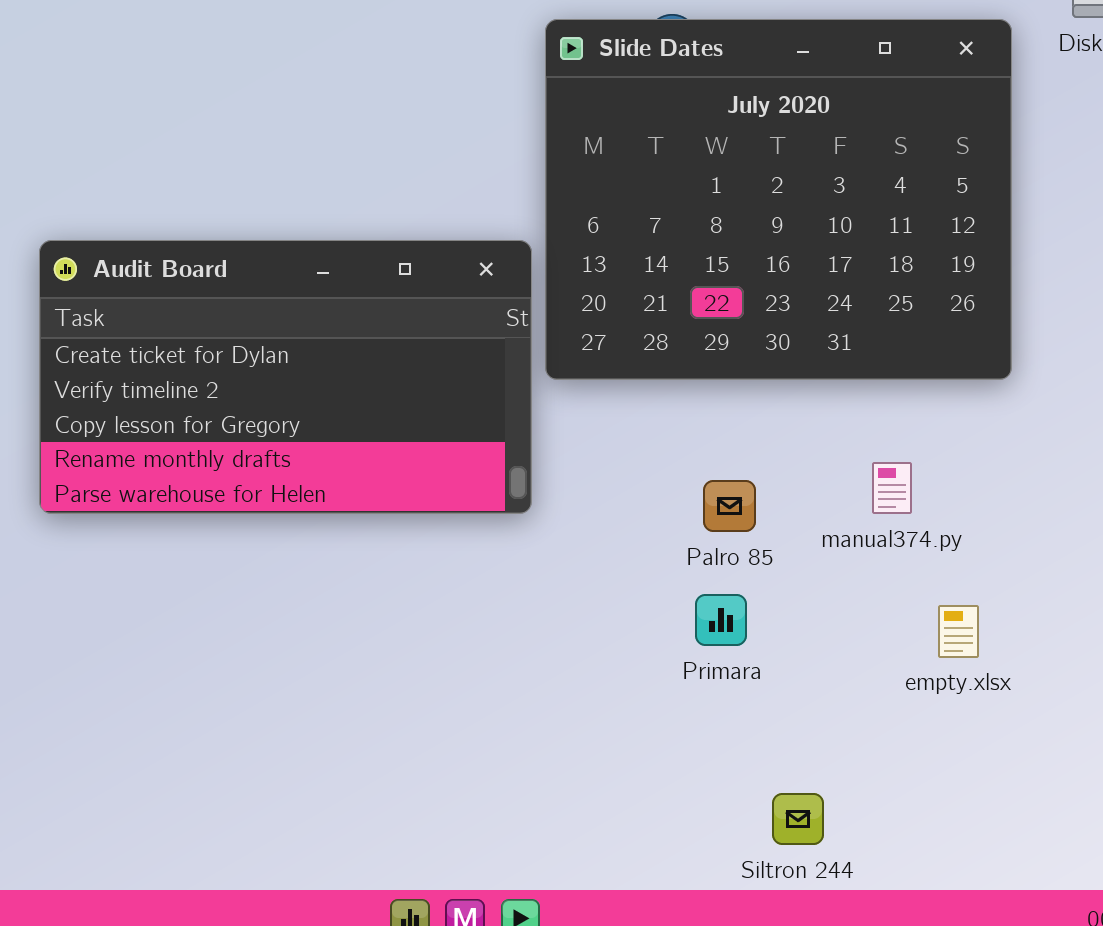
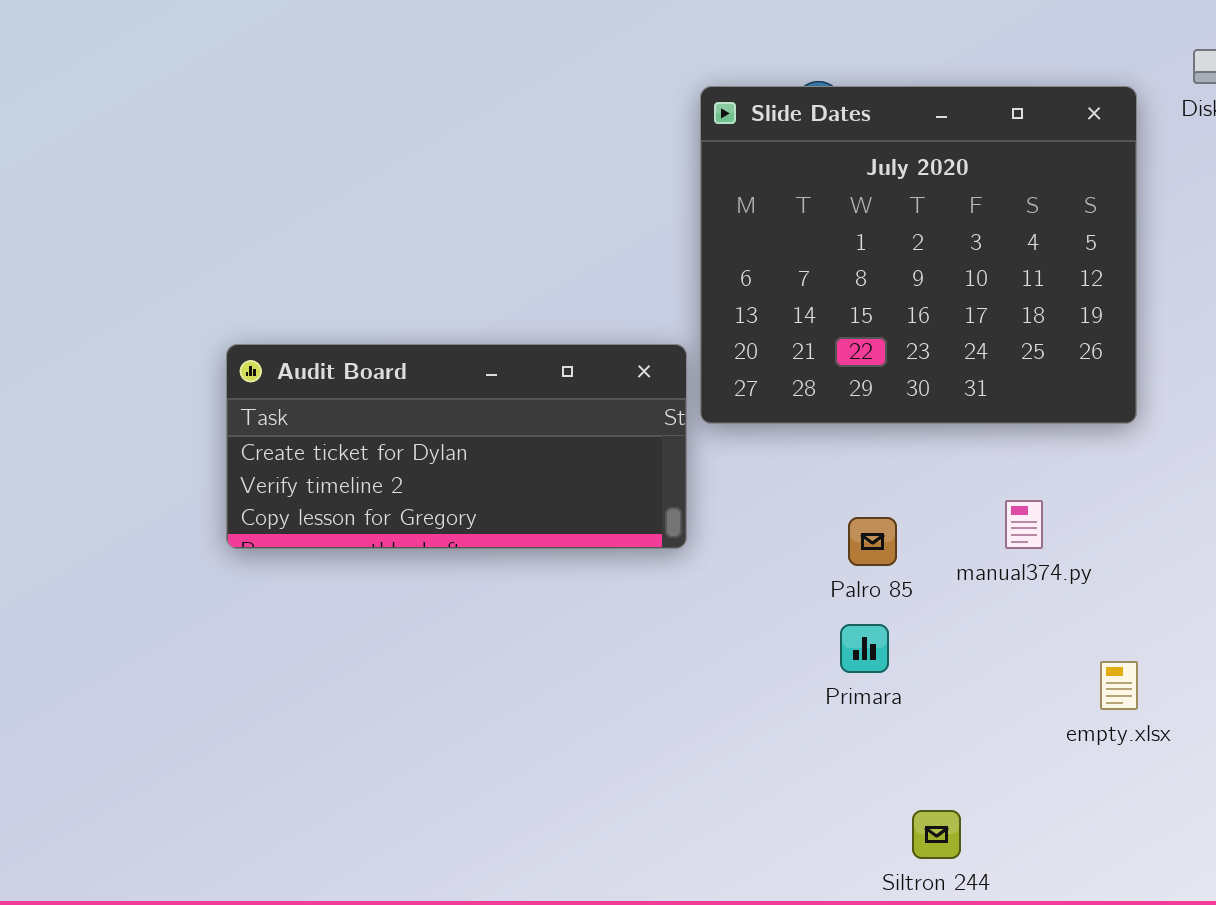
Audit Board: [39,240,532,514] -> [226,344,687,549], resized
empty.xlsx: [938,605,979,658] -> [1100,661,1138,710], moved

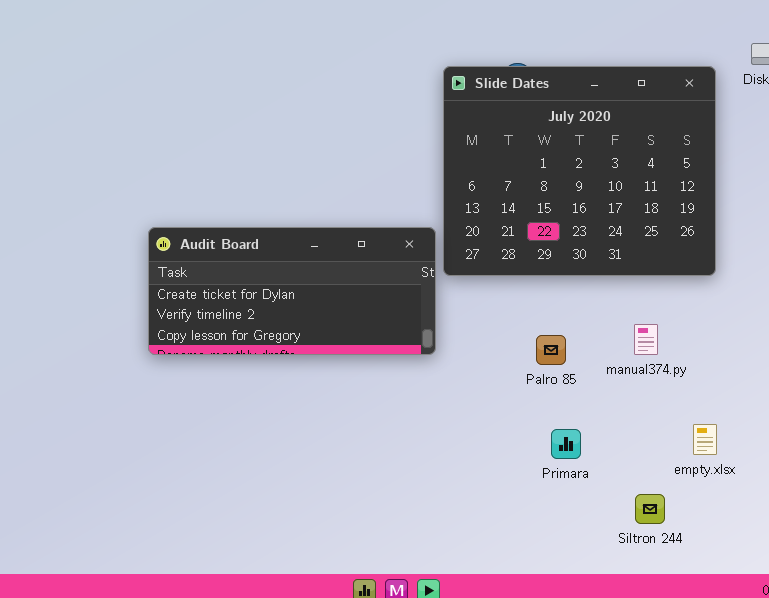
Primara: [840,624,889,673] -> [551,429,581,459], moved
Siltron 244: [912,810,961,859] -> [635,494,665,524], moved

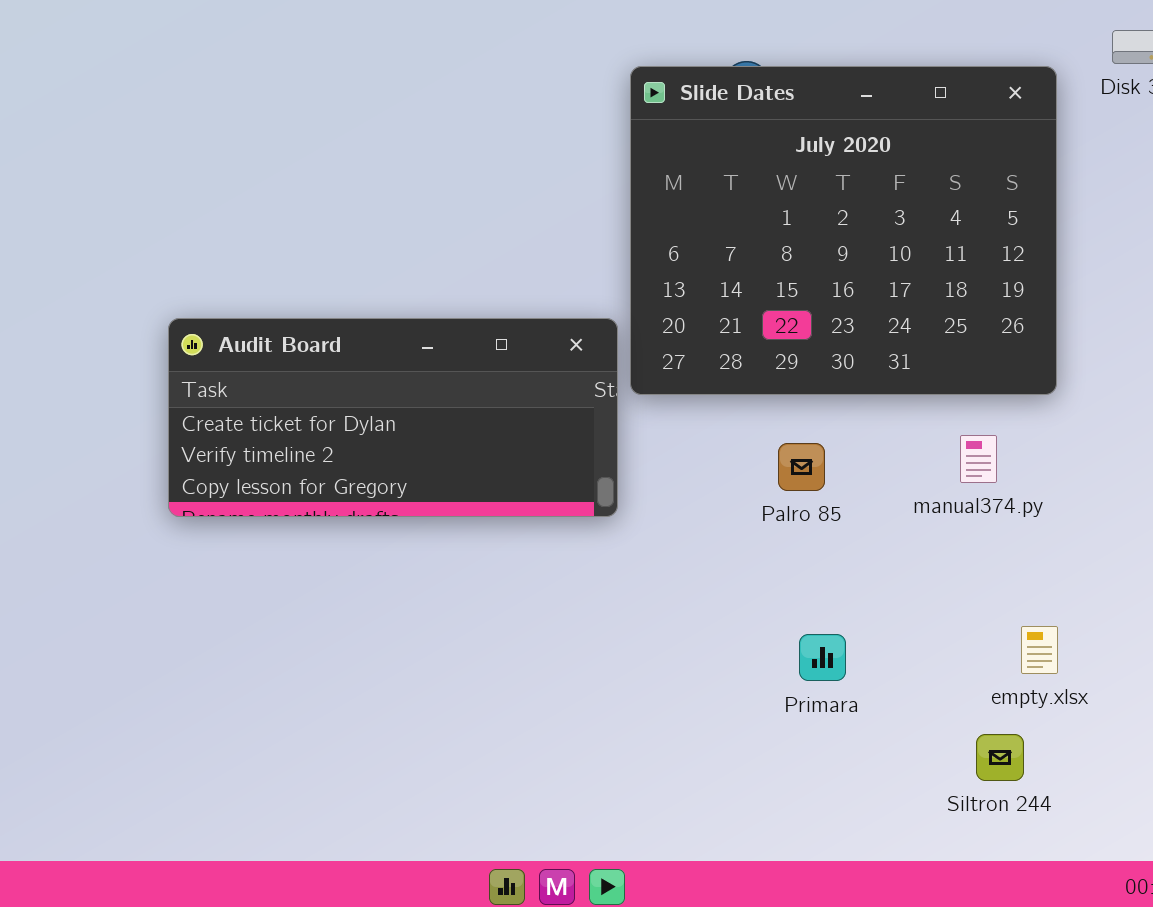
manual374.py: [634,324,658,355] -> [960,435,997,483], moved
Palro 85: [536,335,566,365] -> [778,443,825,491], moved
Siltron 244: [635,494,665,524] -> [976,734,1024,781], moved

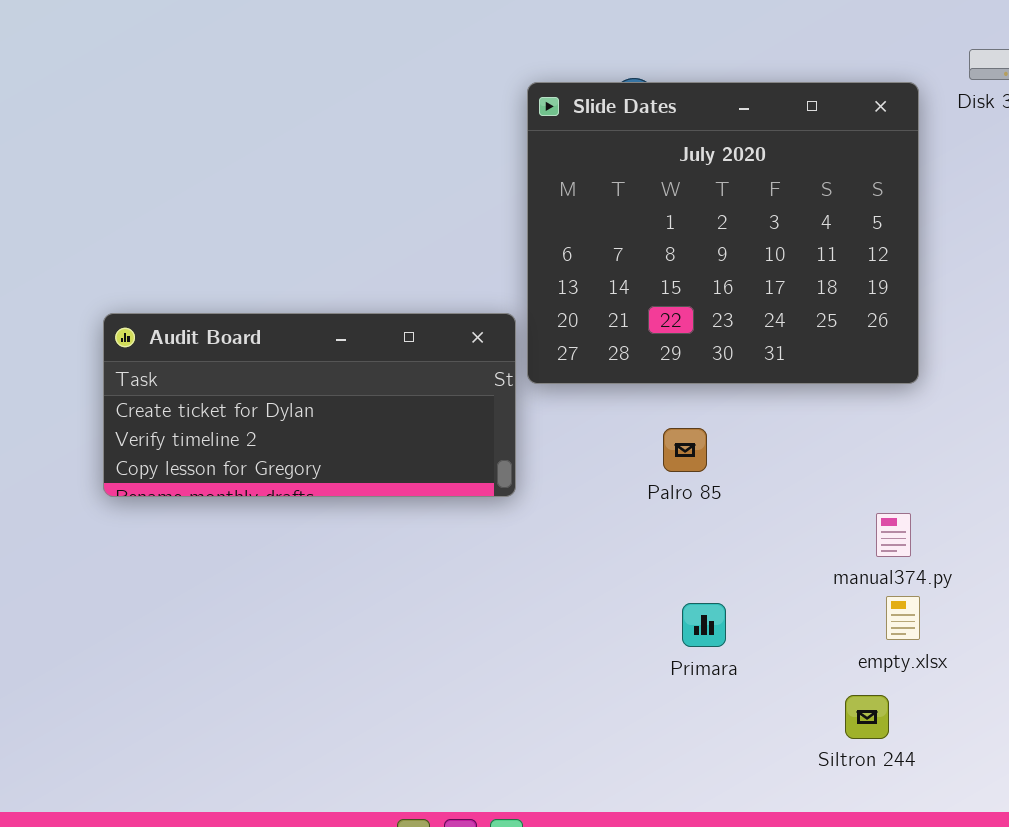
manual374.py: [960,435,997,483] -> [876,513,911,557], moved

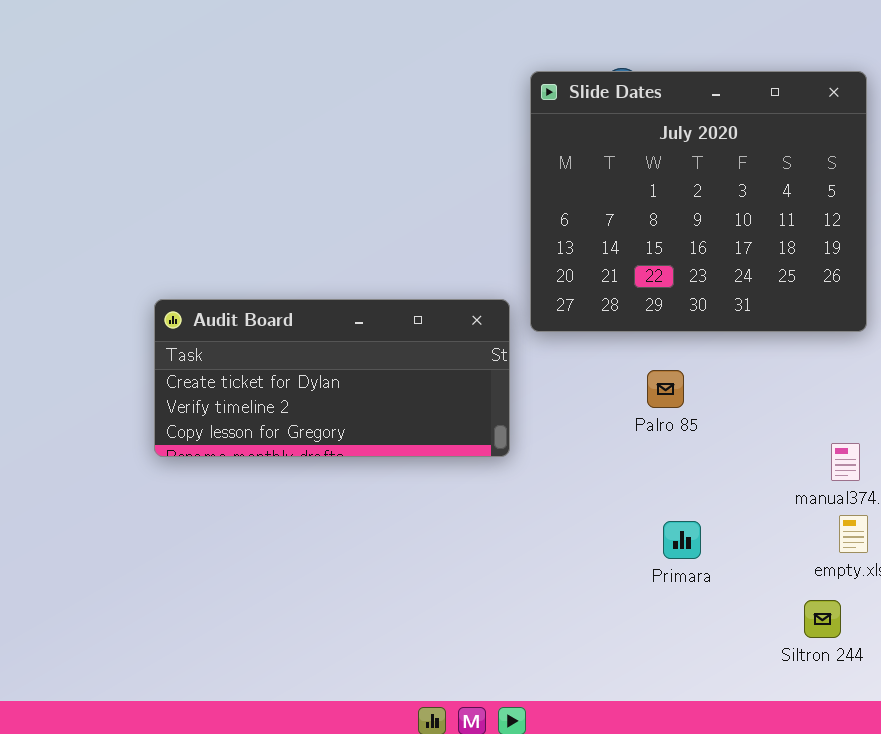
Audit Board: [103,313,516,497] -> [154,299,510,457], moved

